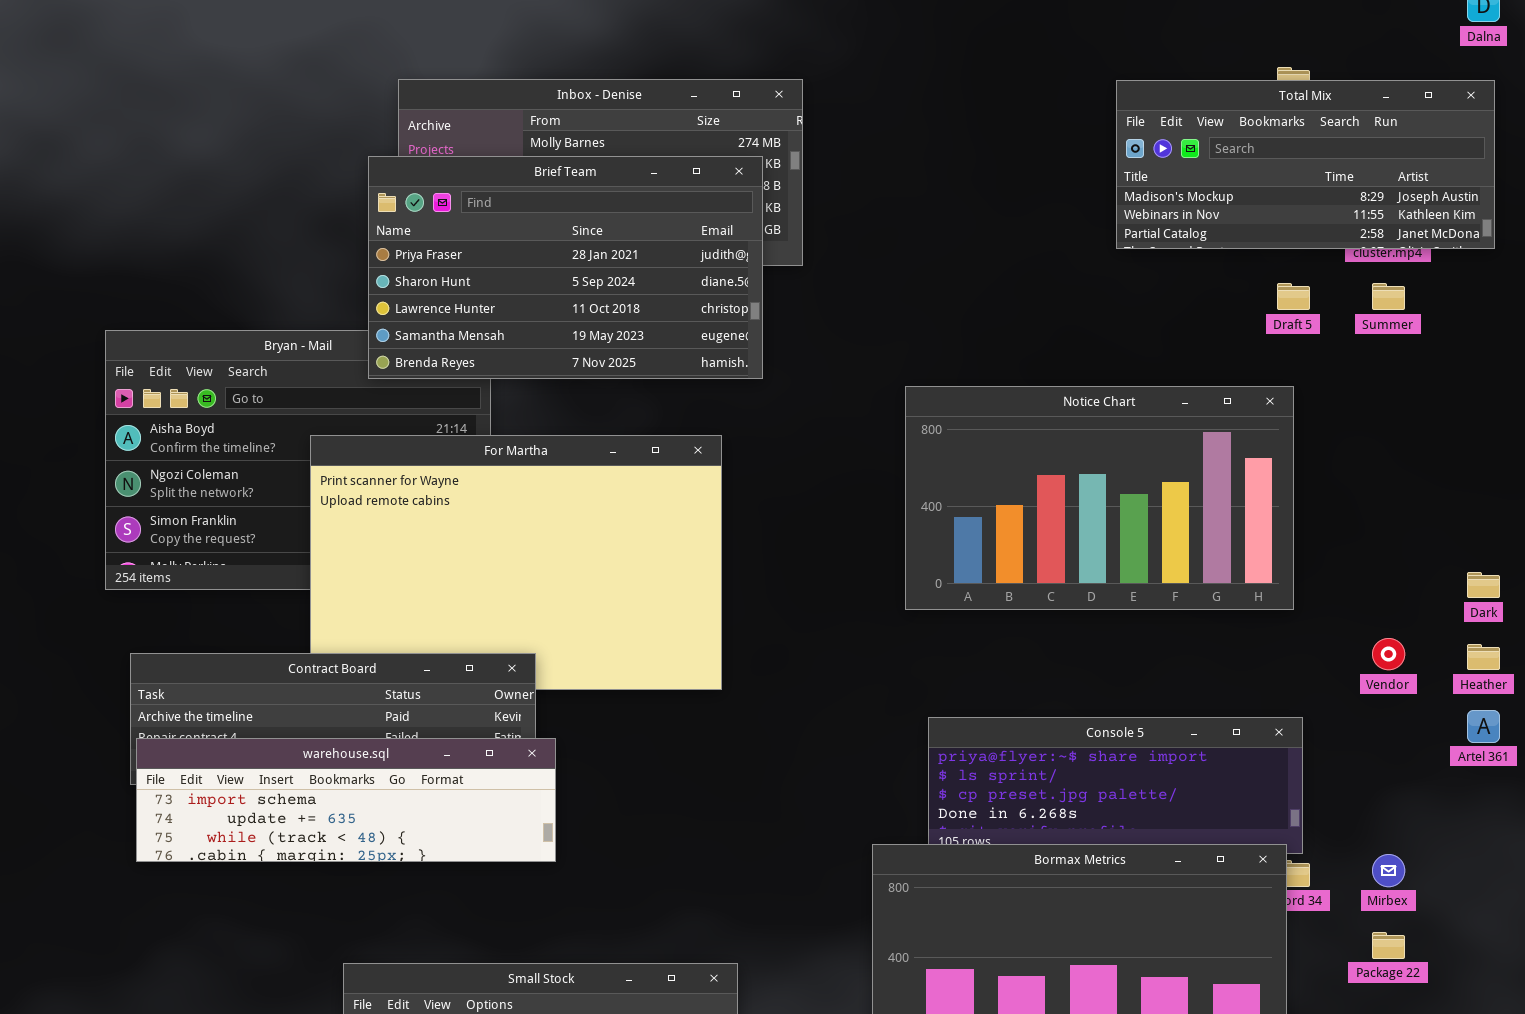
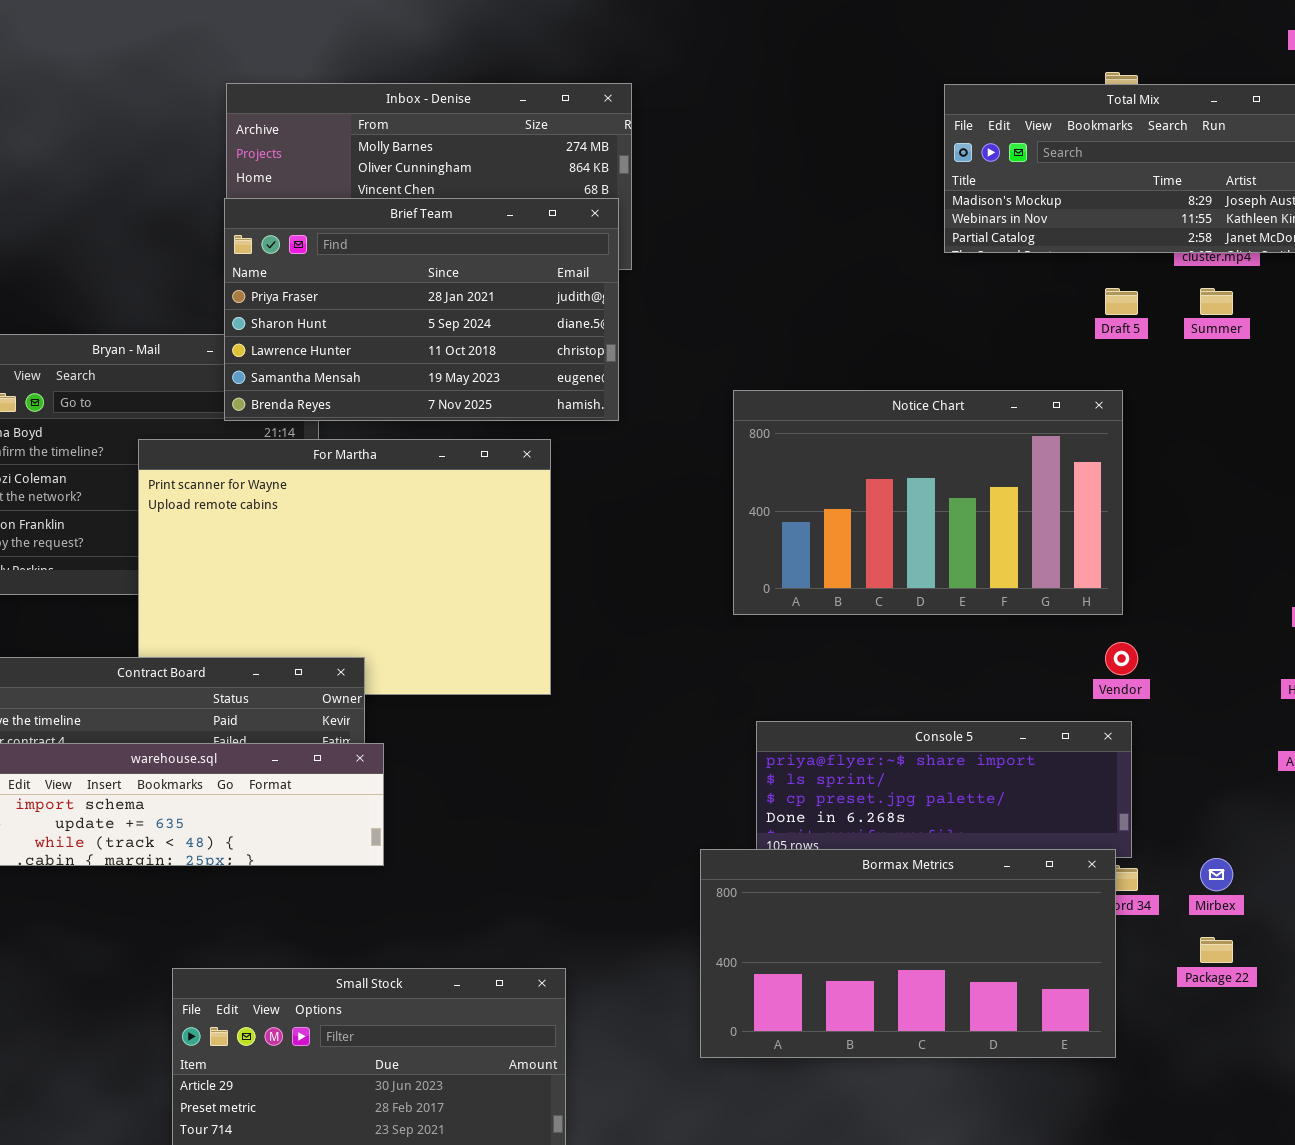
Brief Team: [368,156,763,379] -> [224,198,619,421], moved
Vendor: [1372,638,1405,670] -> [1105,642,1138,675], moved

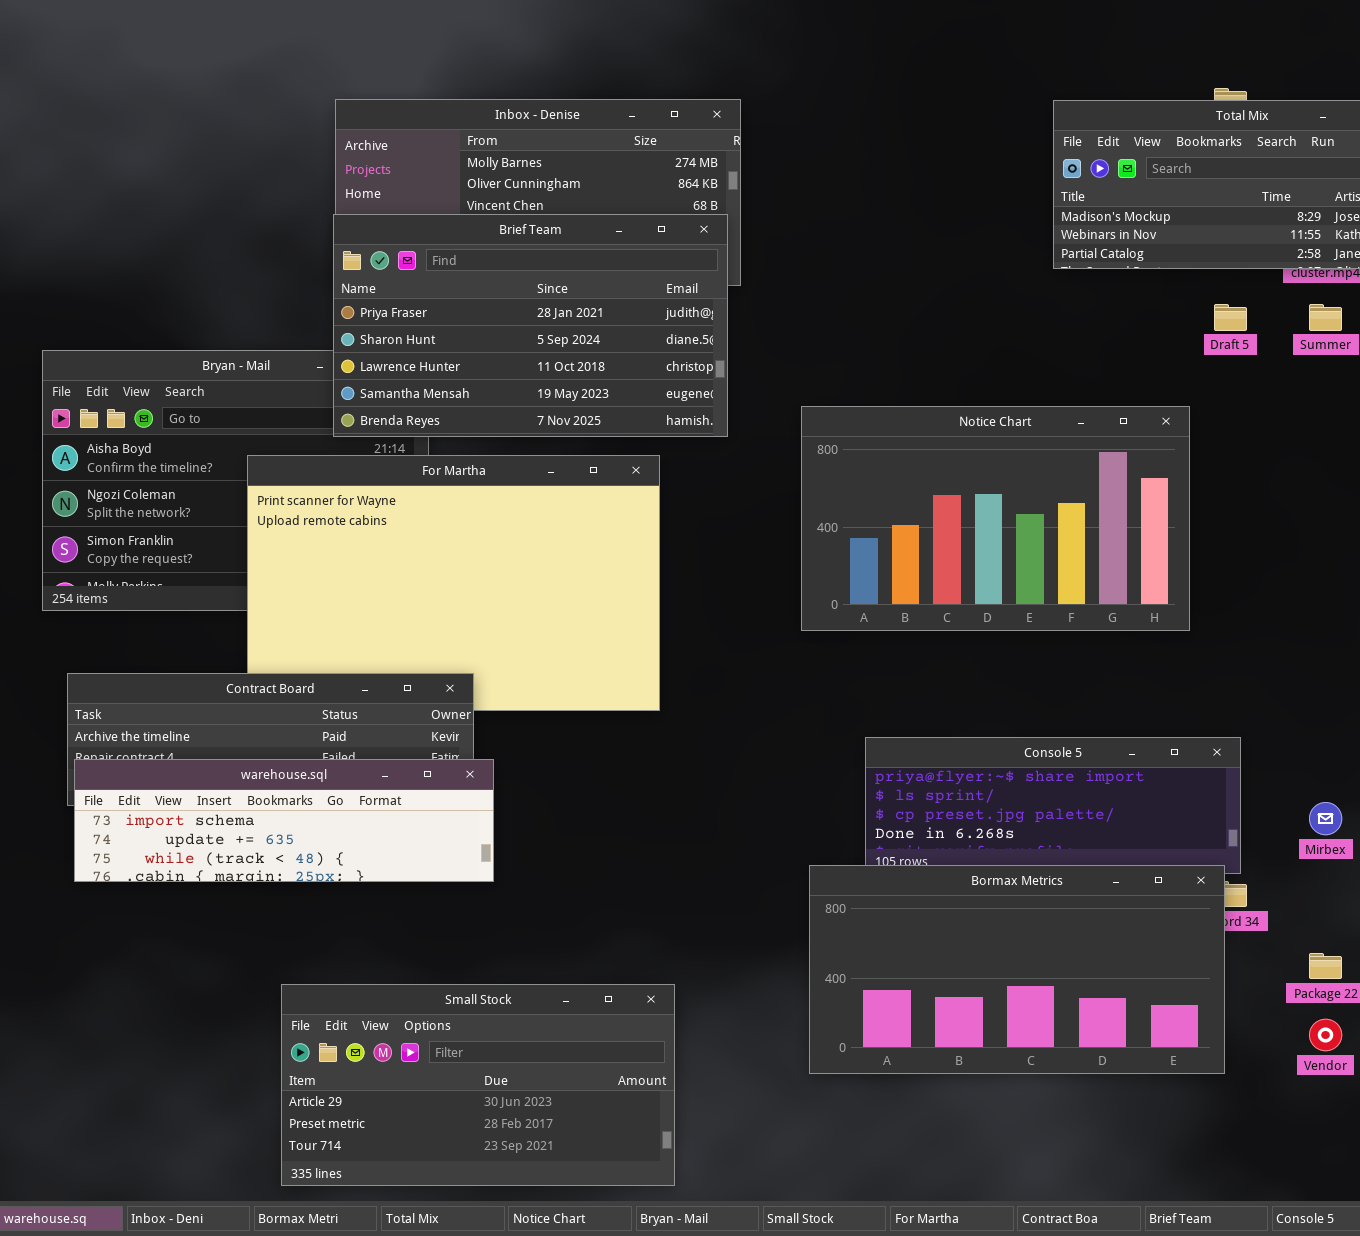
Notice Chart: [733,390,1123,615] -> [801,406,1190,631], moved
Vendor: [1105,642,1138,675] -> [1309,1019,1342,1051], moved
Mirbex: [1200,858,1233,891] -> [1309,802,1342,835], moved

